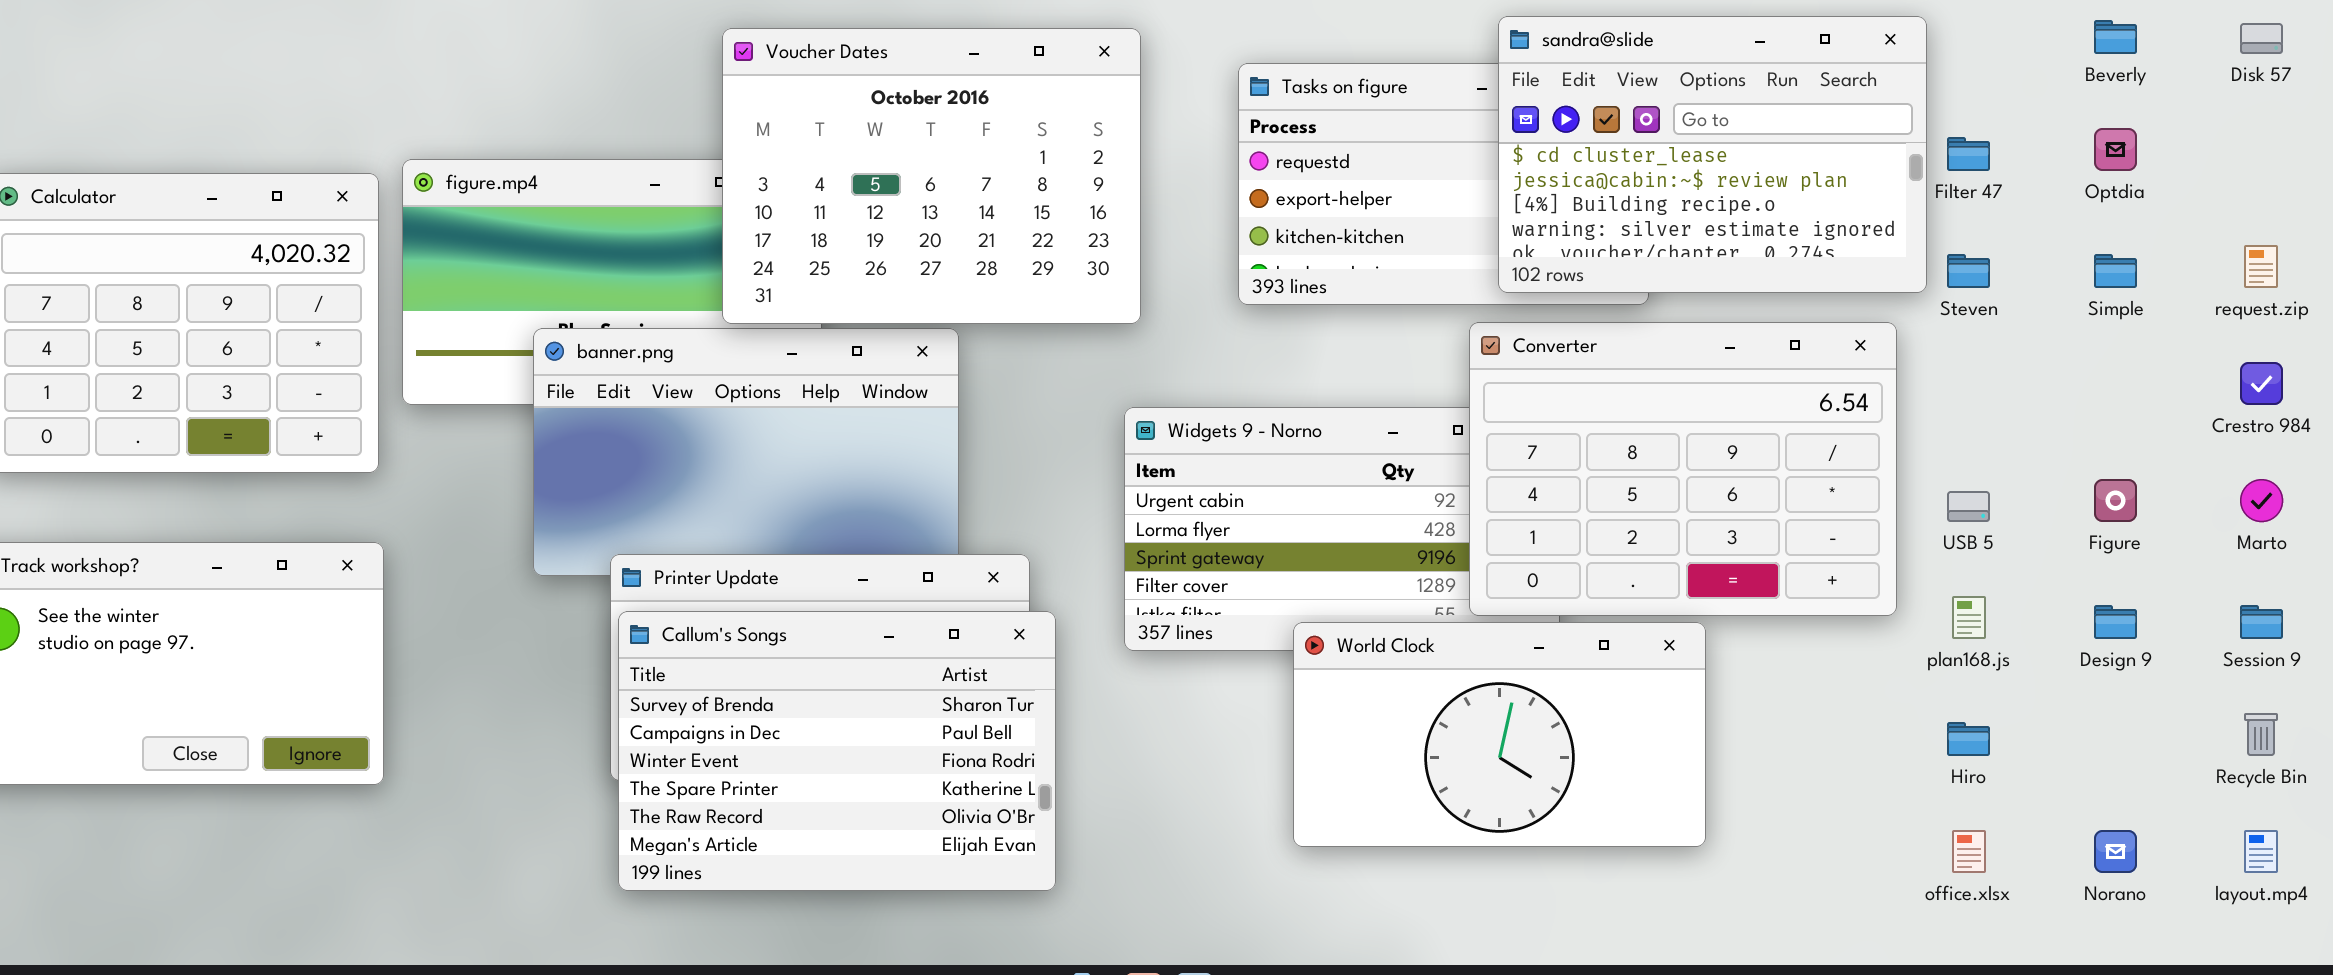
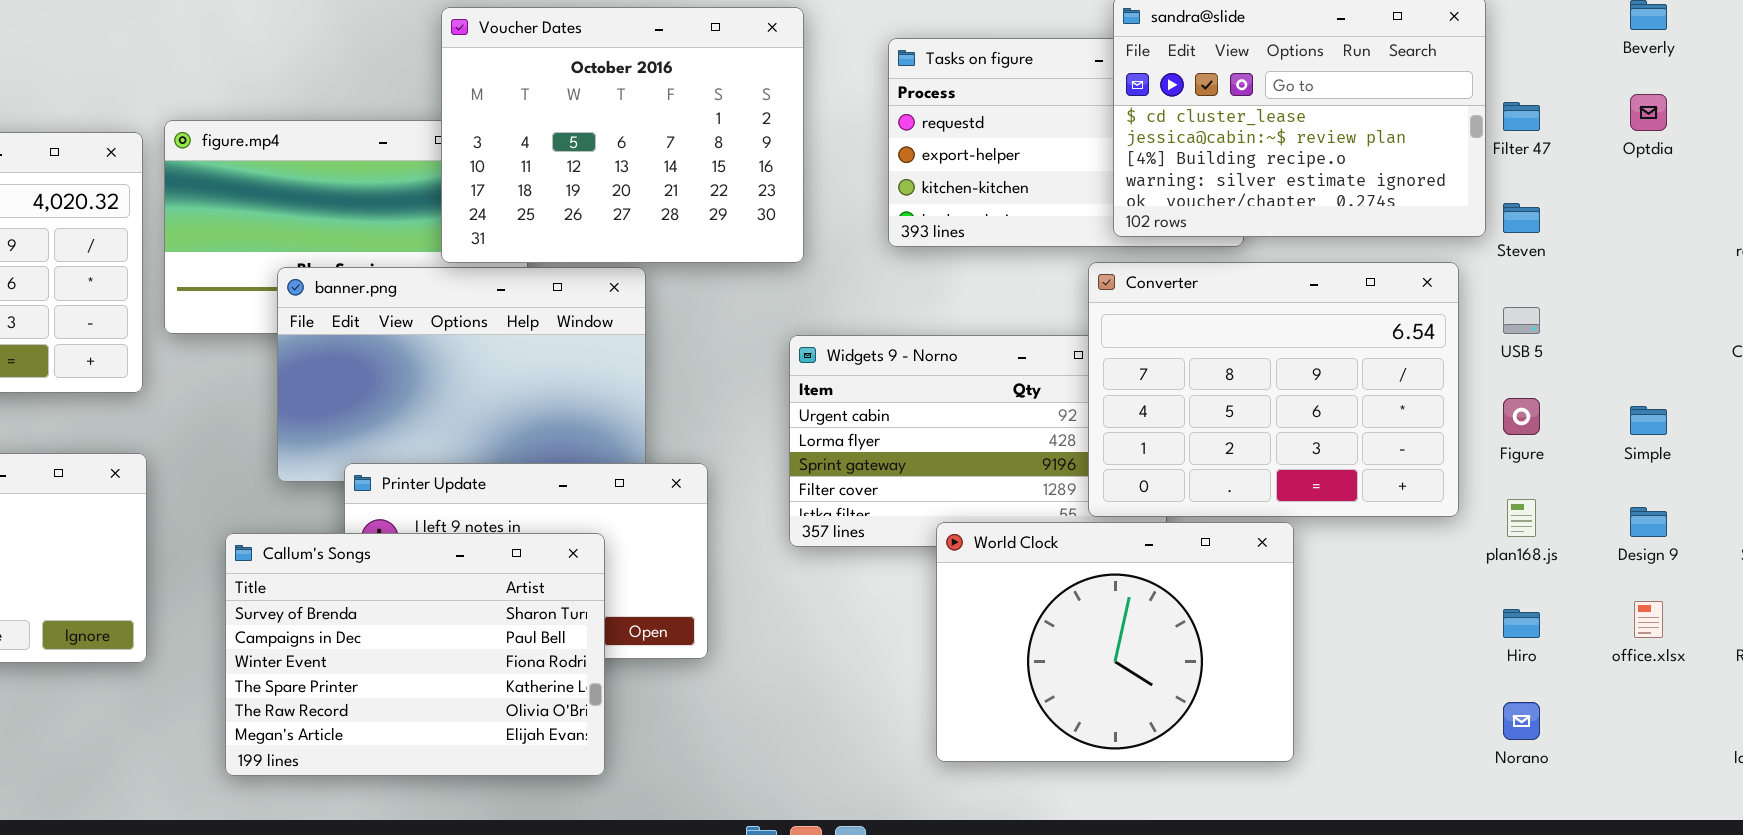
Simple: [2094,254,2137,288] -> [1630,406,1667,435], moved
Figure: [2094,479,2137,522] -> [1503,398,1540,435], moved
USB 5: [1947,491,1990,522] -> [1503,307,1540,334], moved
Callum's Songs: [618,611,1056,891] -> [225,533,605,776], moved
World Clock: [1293,622,1706,847] -> [936,522,1294,762], resized
office.xlsx: [1952,830,1986,873] -> [1634,601,1663,638], moved
Norano: [2094,830,2137,873] -> [1503,702,1540,740], moved

